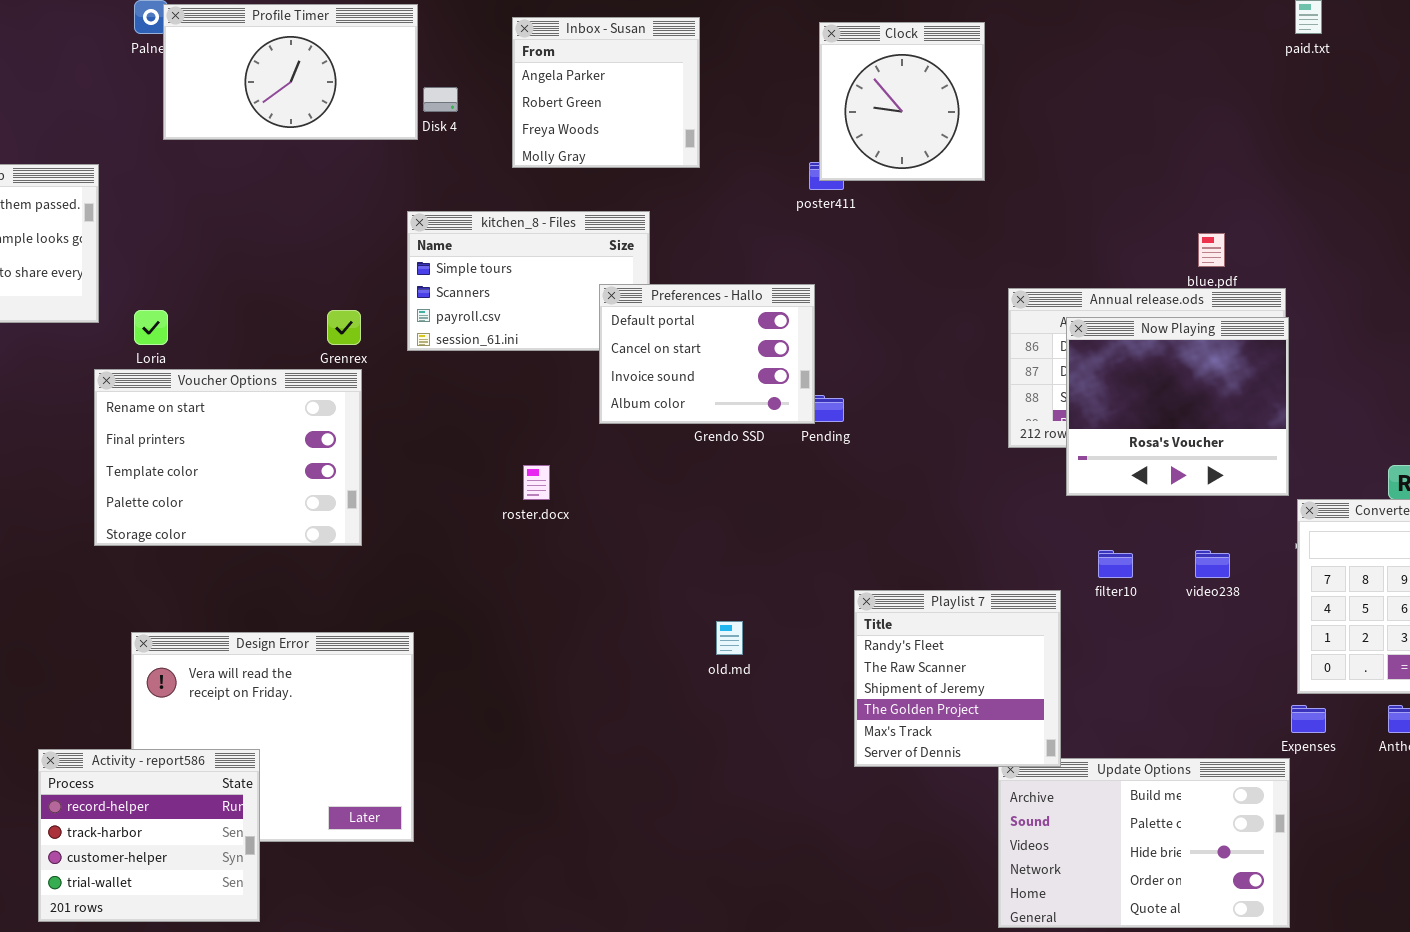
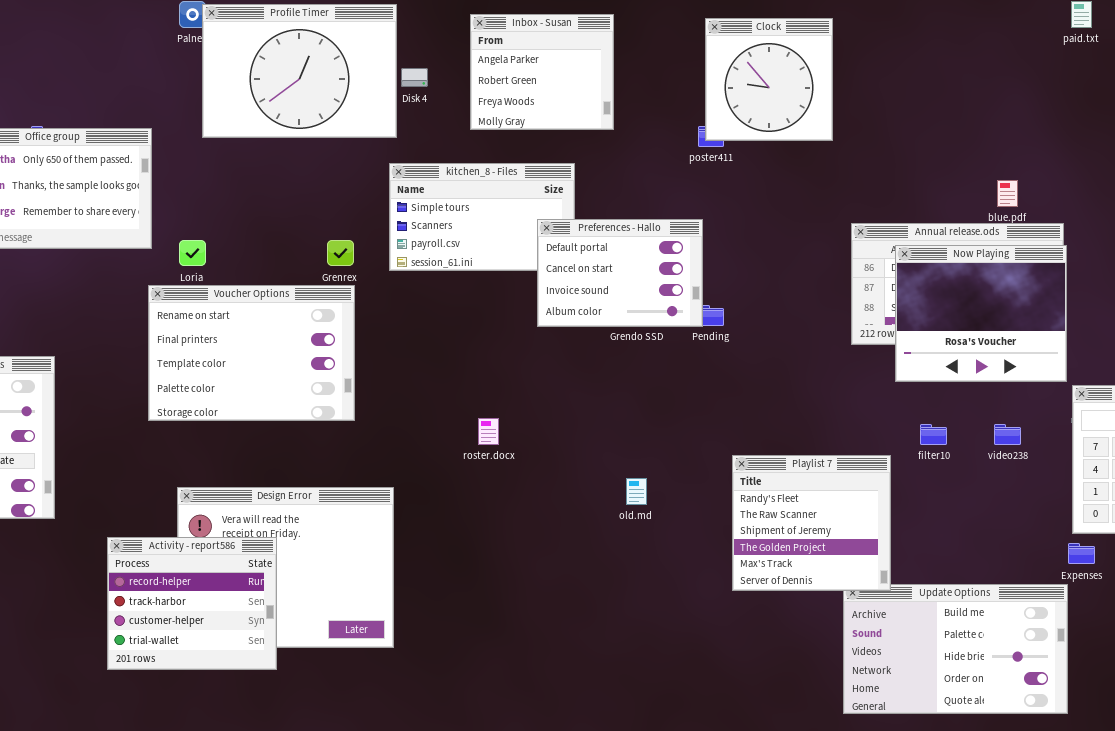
Profile Timer: [163,4,418,140] -> [202,4,397,138], resized
roster.docx: [523,465,550,500] -> [478,418,499,445], moved
Activity - report586: [38,749,260,922] -> [107,537,277,670], moved

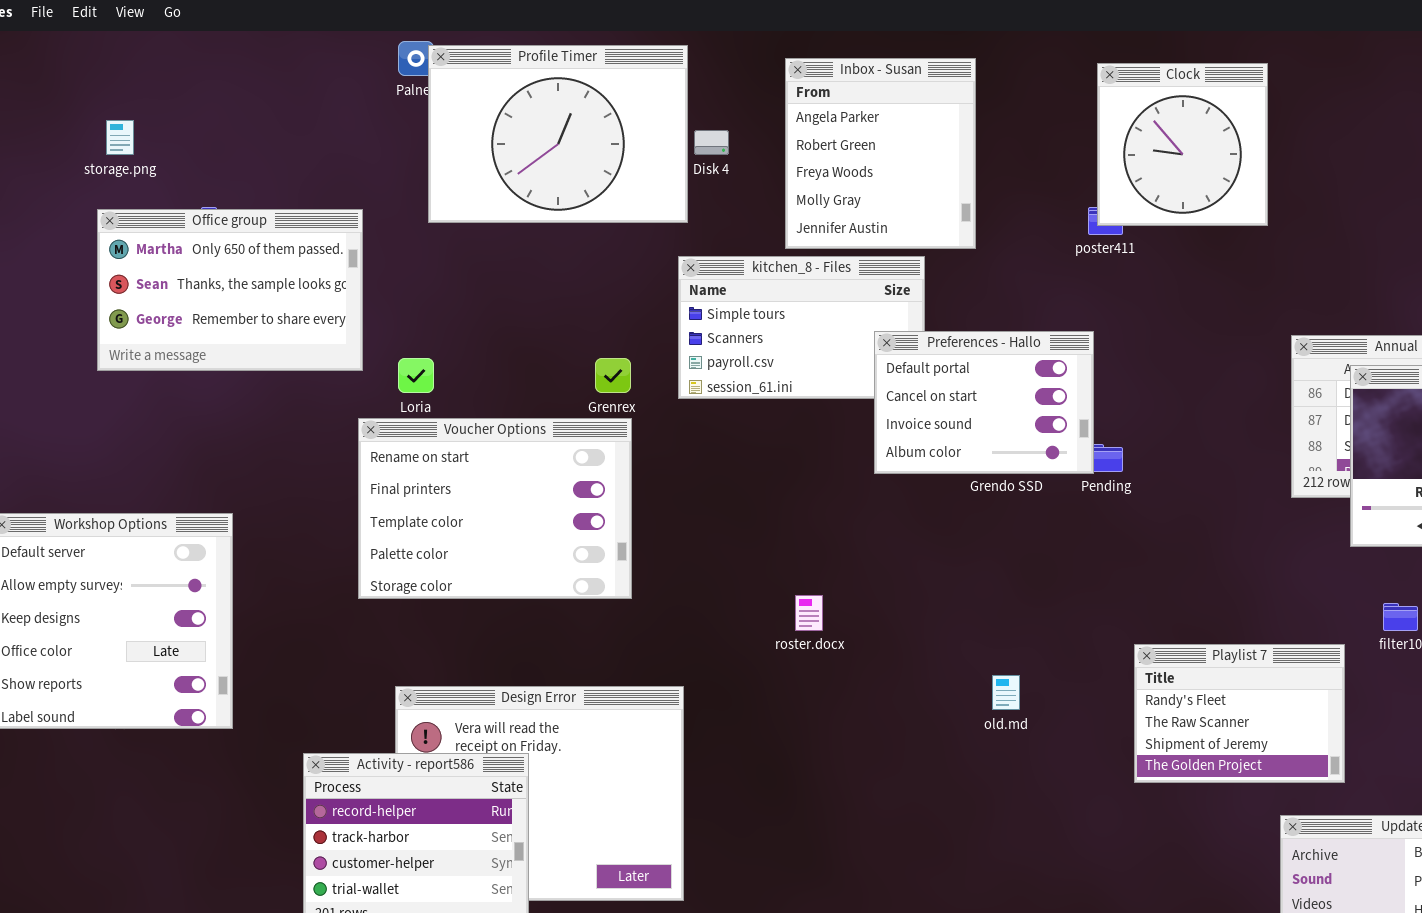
Inbox - Susan: [470,14,614,130] -> [785,58,976,249], resized
Playlist 7: [732,455,891,591] -> [1134,644,1345,783], resized

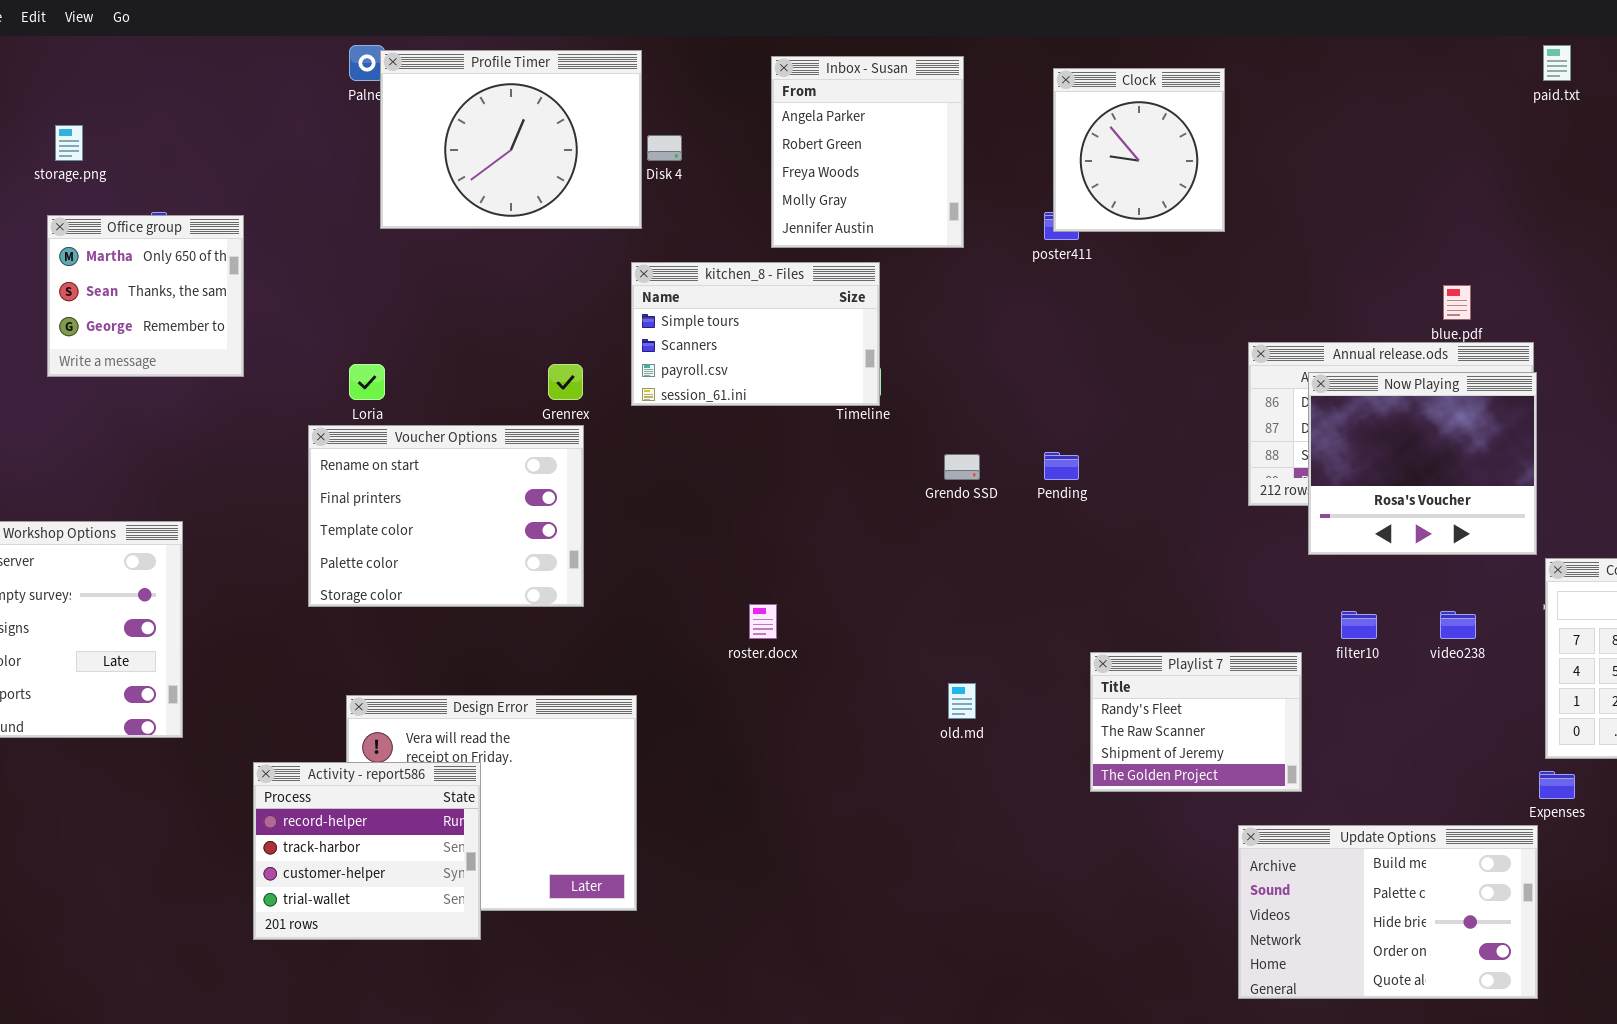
Inbox - Susan: [785,58,976,249] -> [771,56,964,248], moved
Office group: [97,209,363,371] -> [47,215,244,377], resized
Preferences - Hallo: [874,331,1094,474] -> none, closed

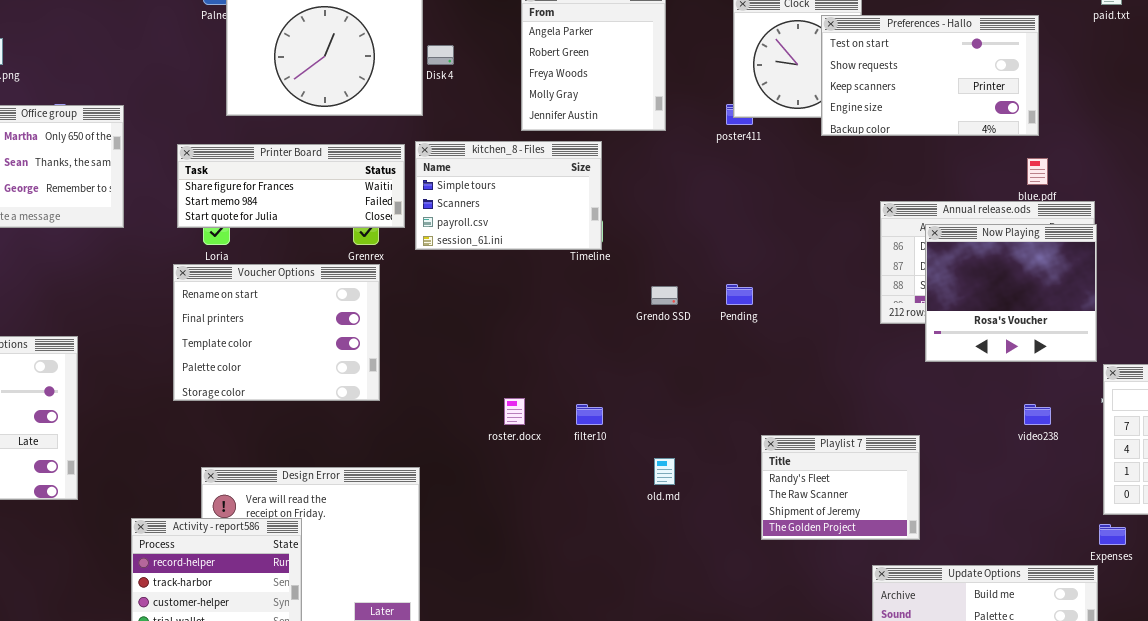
Preferences - Hallo: none -> [821,15,1039,136], opened
Printer Board: none -> [177,144,405,228], opened
filter10: [1341,611,1377,639] -> [576,404,603,425], moved

